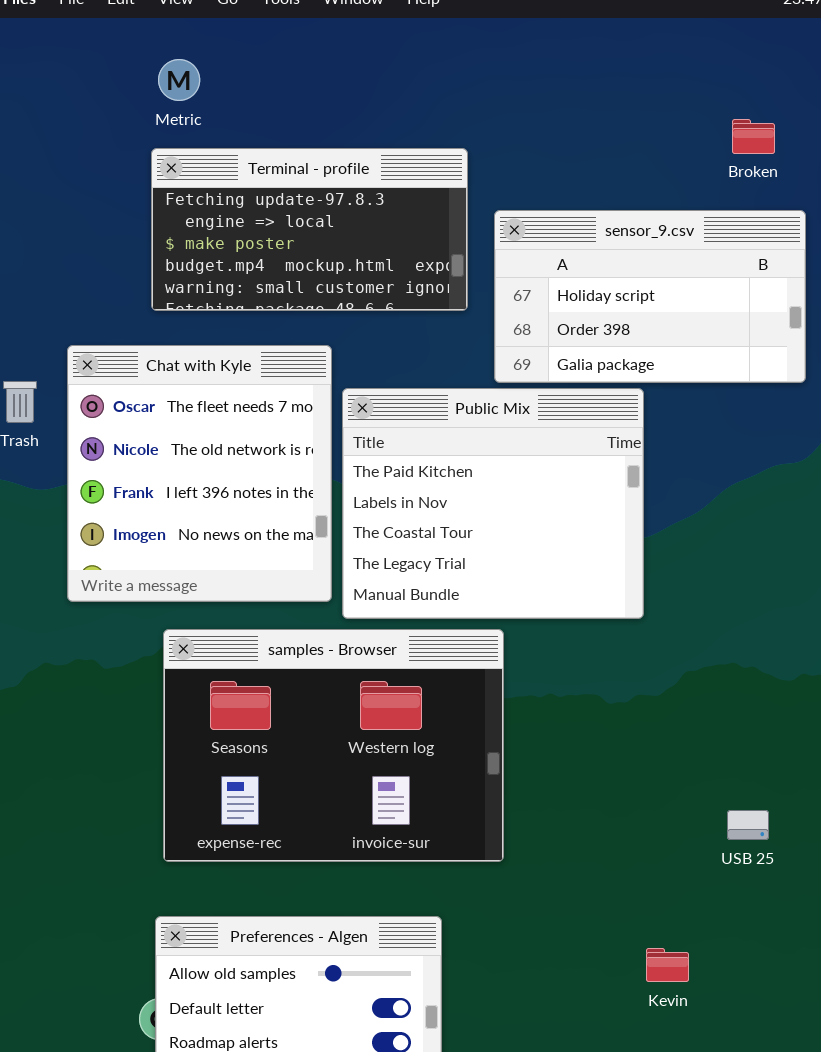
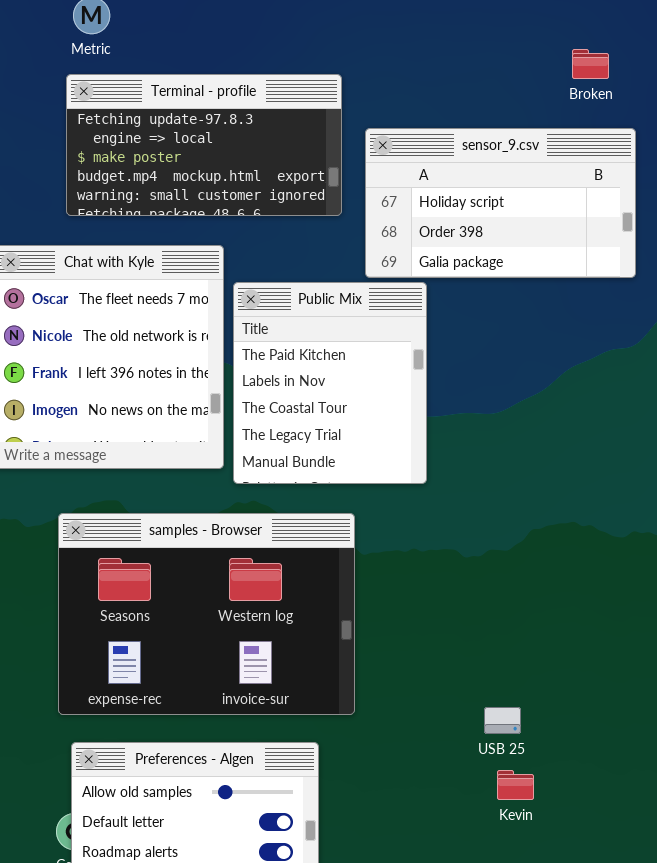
Public Mix: [342,388,644,619] -> [233,282,427,484], resized
samples - Browser: [163,629,504,862] -> [58,513,355,715], moved
USB 25: [727,810,769,840] -> [484,707,521,734], moved

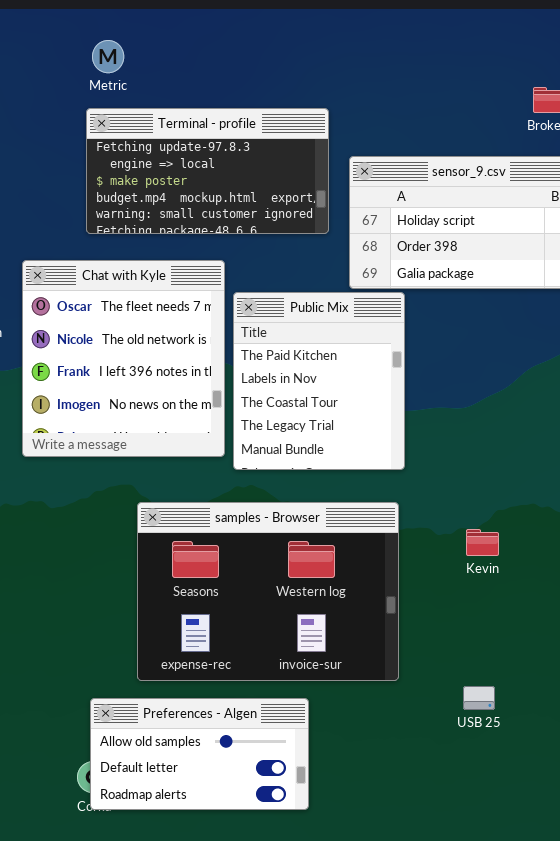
samples - Browser: [58,513,355,715] -> [137,502,399,681], moved
USB 25: [484,707,521,734] -> [463,686,495,710], moved
Kevin: [497,770,534,800] -> [466,529,499,556], moved

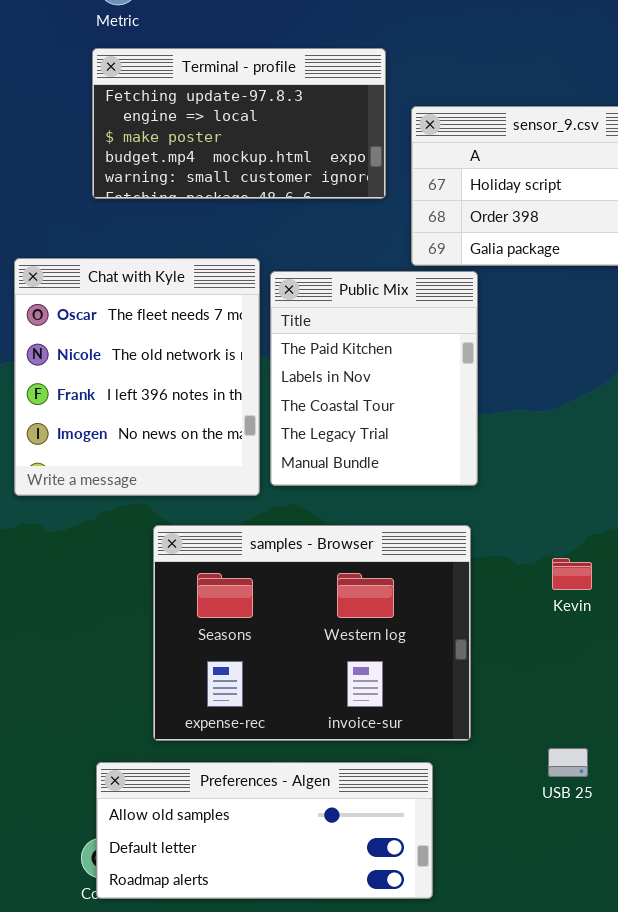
Chat with Kyle: [22,260,225,457] -> [14,258,260,496], moved
Preferences - Algen: [90,698,309,810] -> [96,762,433,899], resized

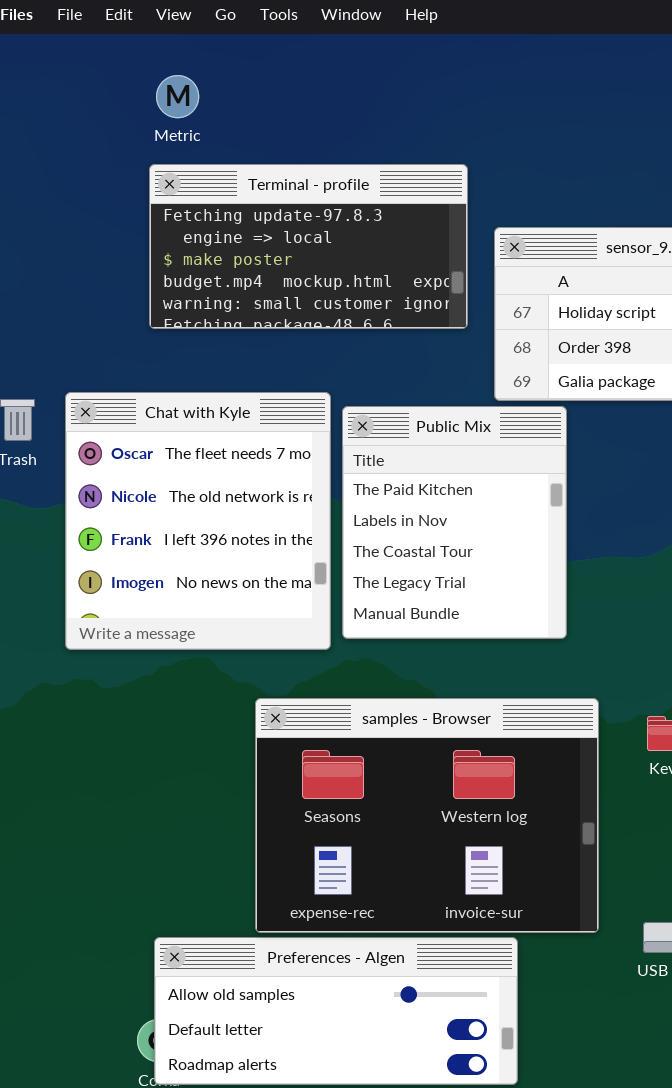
samples - Browser: [153,525,471,741] -> [255,698,599,933], moved

